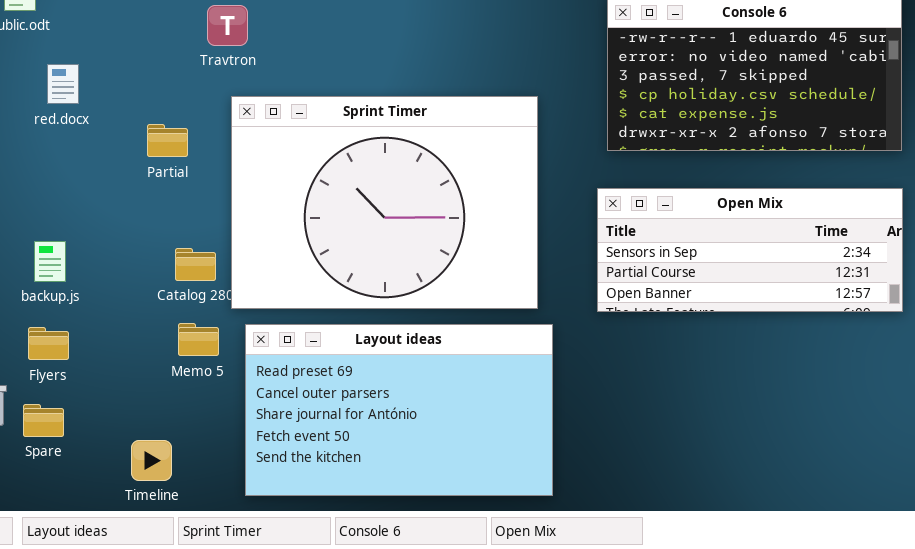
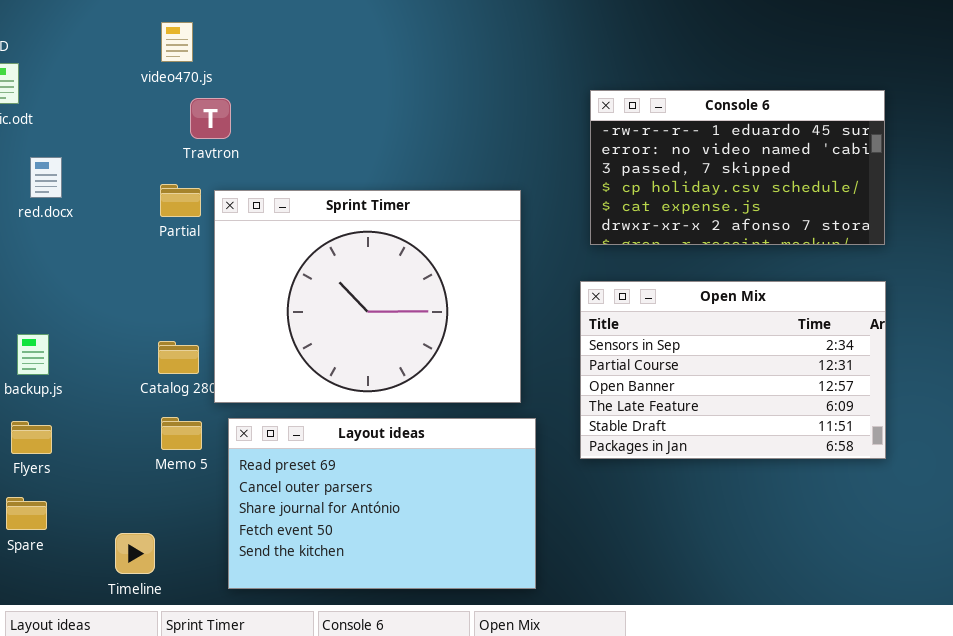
Partial: [147,124,188,157] -> [160,184,201,217], moved
Open Mix: [597,188,903,312] -> [580,281,886,459], resized

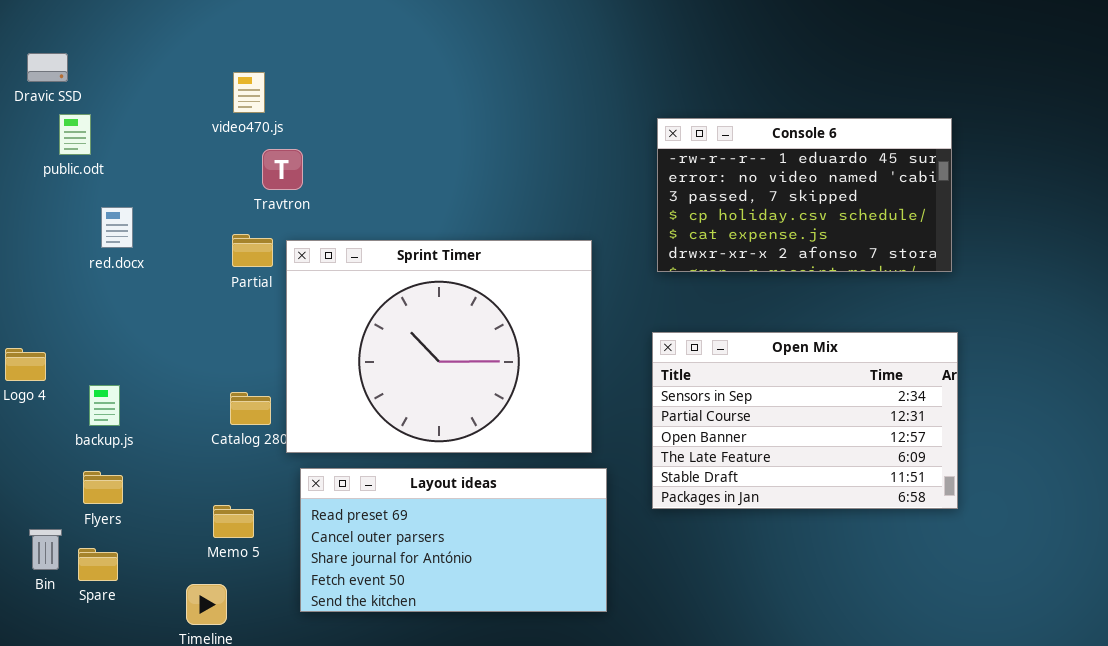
Console 6: [590,90,885,245] -> [657,118,952,272], moved
Memo 5: [161,417,202,450] -> [213,505,254,538], moved
Layout ideas: [228,418,536,589] -> [300,468,607,612], resized

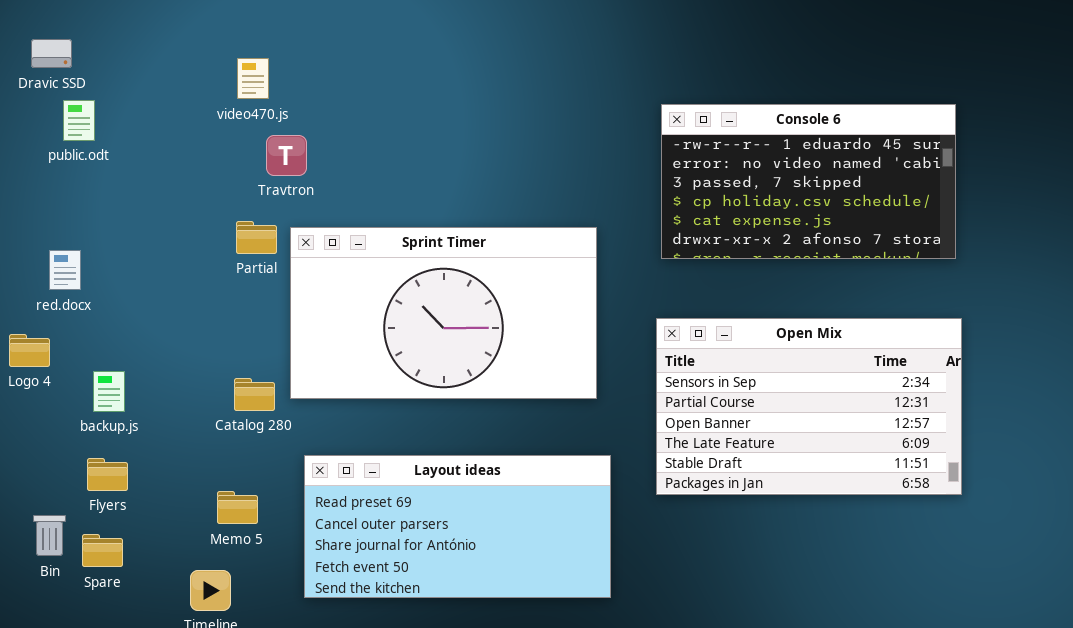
red.docx: [101,207,133,248] -> [49,250,81,290], moved
Sprint Timer: [286,240,592,453] -> [290,227,597,399], resized

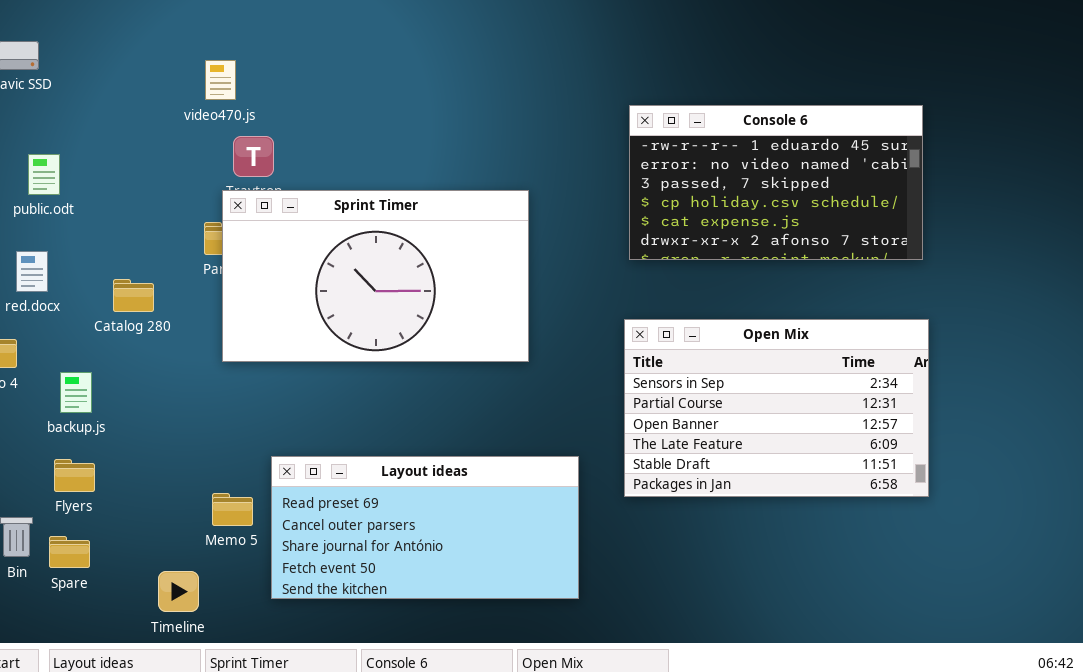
public.odt: [63,100,95,141] -> [28,154,60,195], moved
Sprint Timer: [290,227,597,399] -> [222,190,529,362], moved
Catalog 280: [234,378,275,411] -> [113,279,154,312], moved
Memo 5: [217,491,258,524] -> [212,493,253,526], moved

